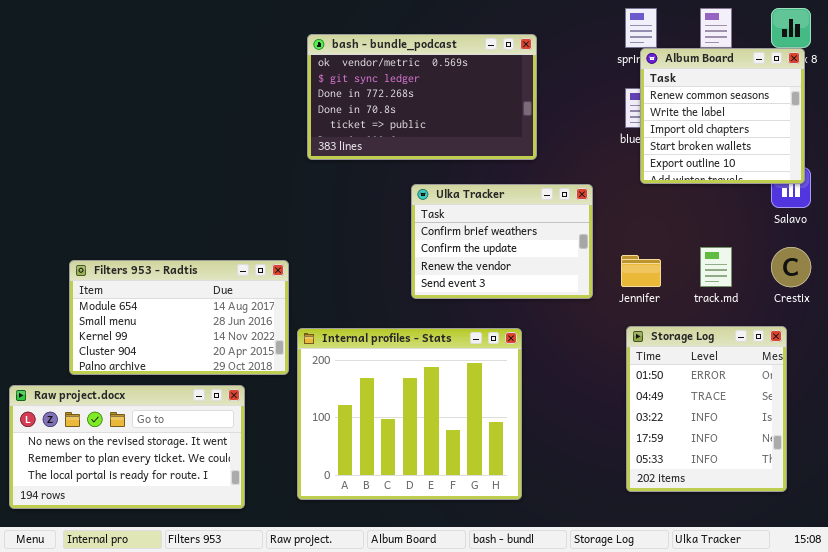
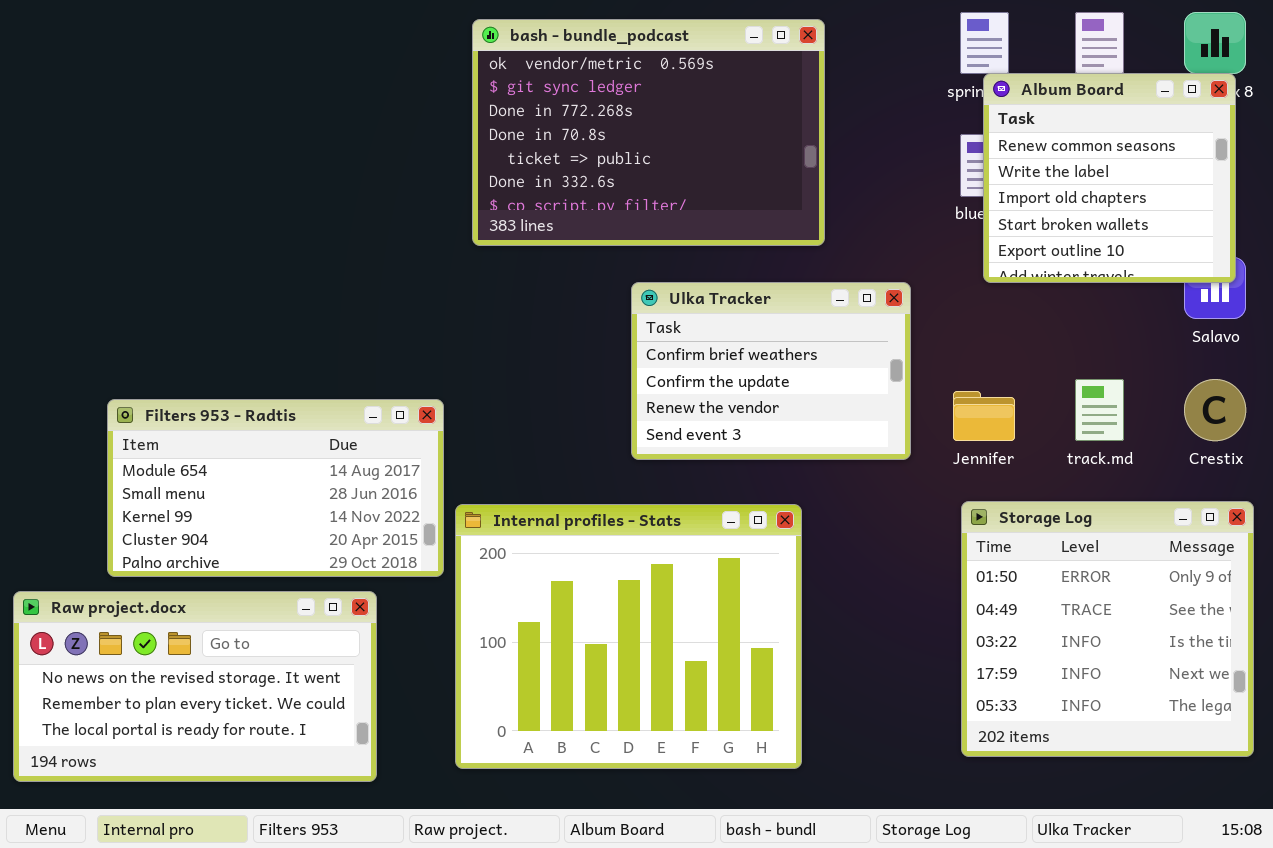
bash - bundle_podcast: [307,34,537,160] -> [472,19,825,246], resized
Storage Log: [626,326,787,492] -> [961,501,1254,757], resized

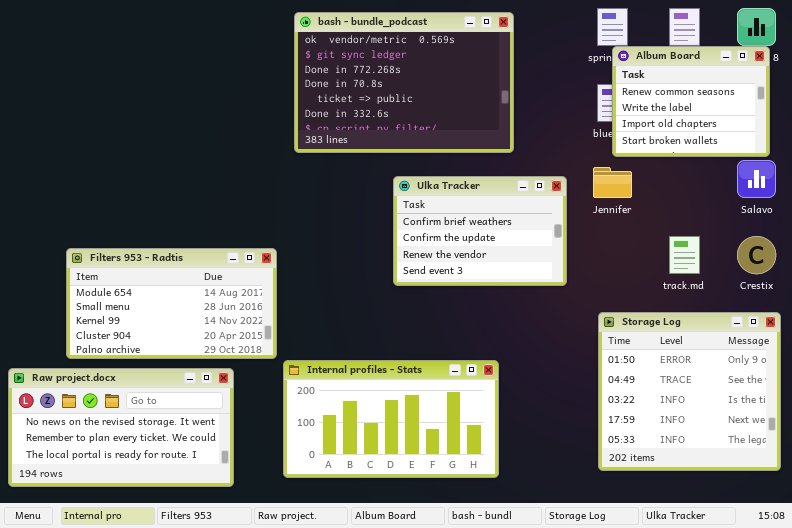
Album Board: [983,73,1236,283] -> [612,46,770,157], resized
Jennifer: [953,391,1015,441] -> [593,167,632,198], moved
Internal profiles - Stats: [455,504,802,769] -> [283,360,499,478], resized

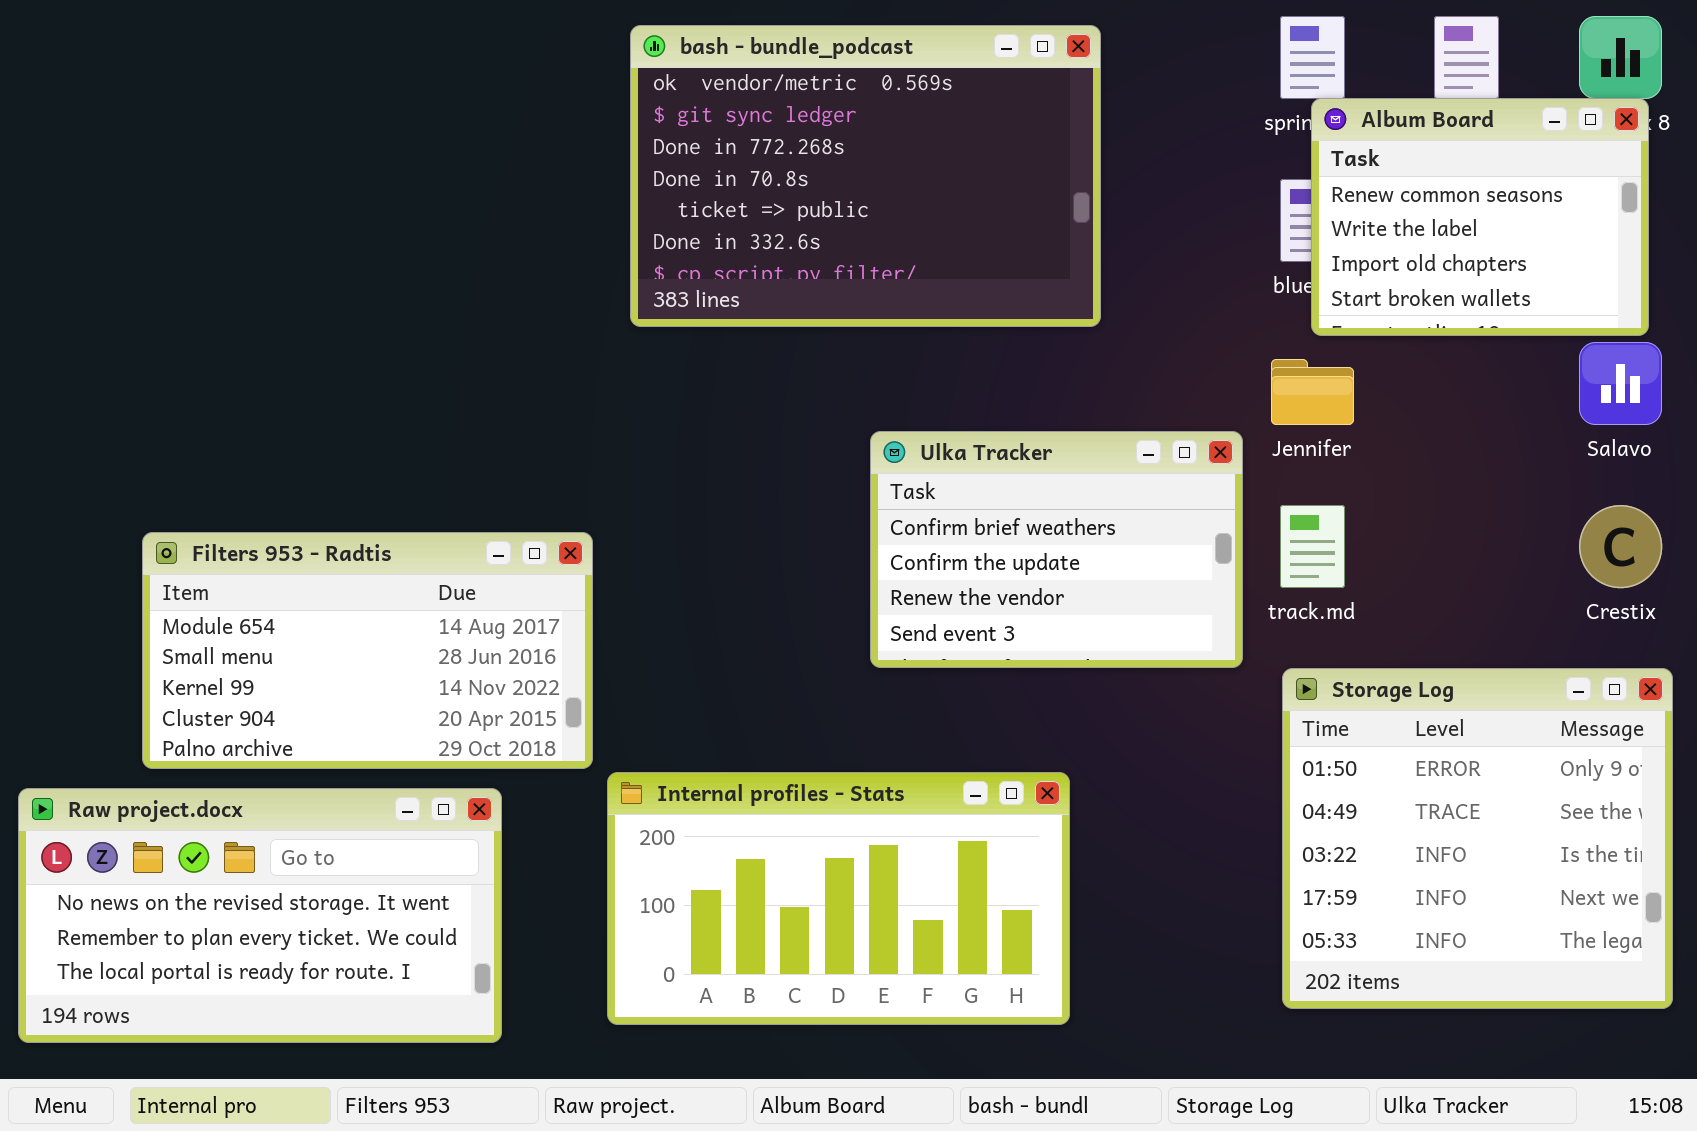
Ulka Tracker: [393,176,567,286] -> [870,431,1243,668], moved
track.md: [669,236,700,274] -> [1280,505,1345,588], moved

